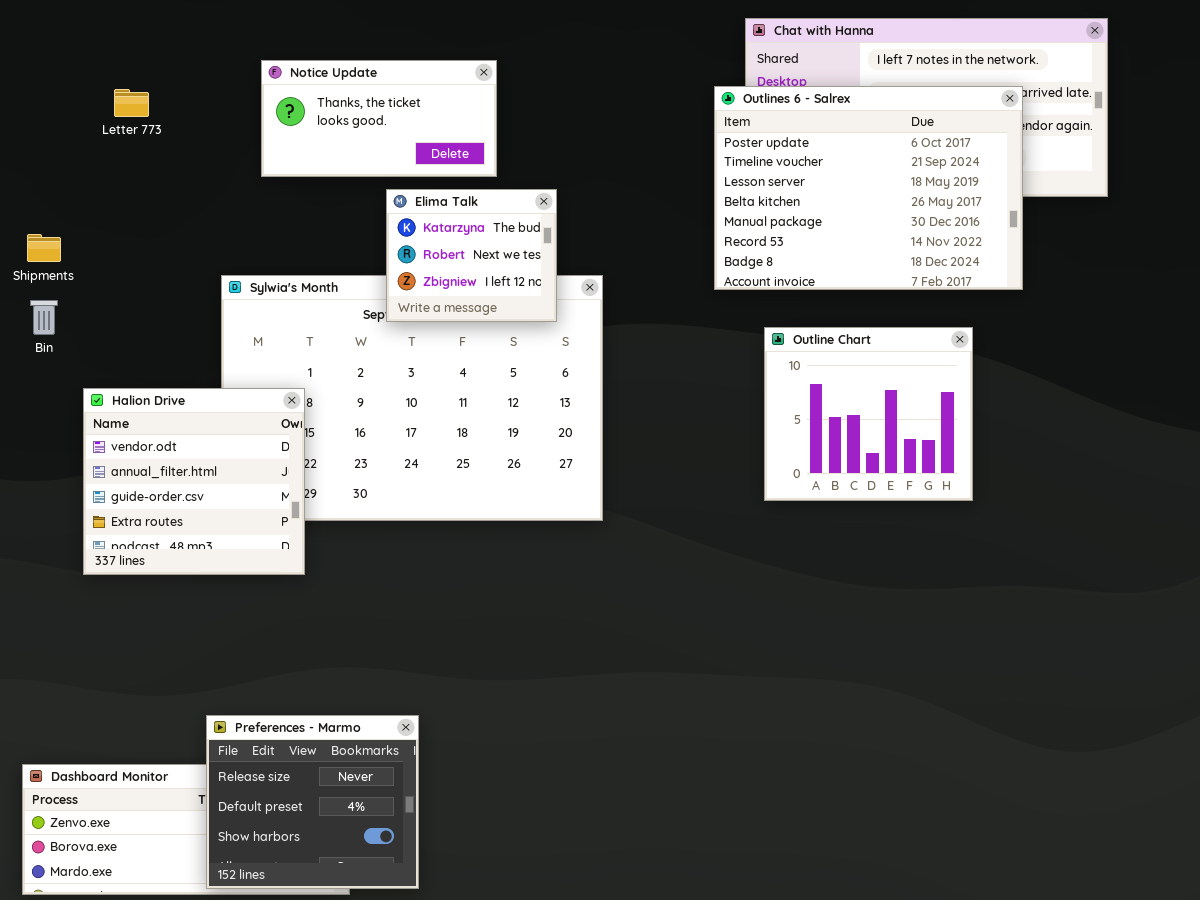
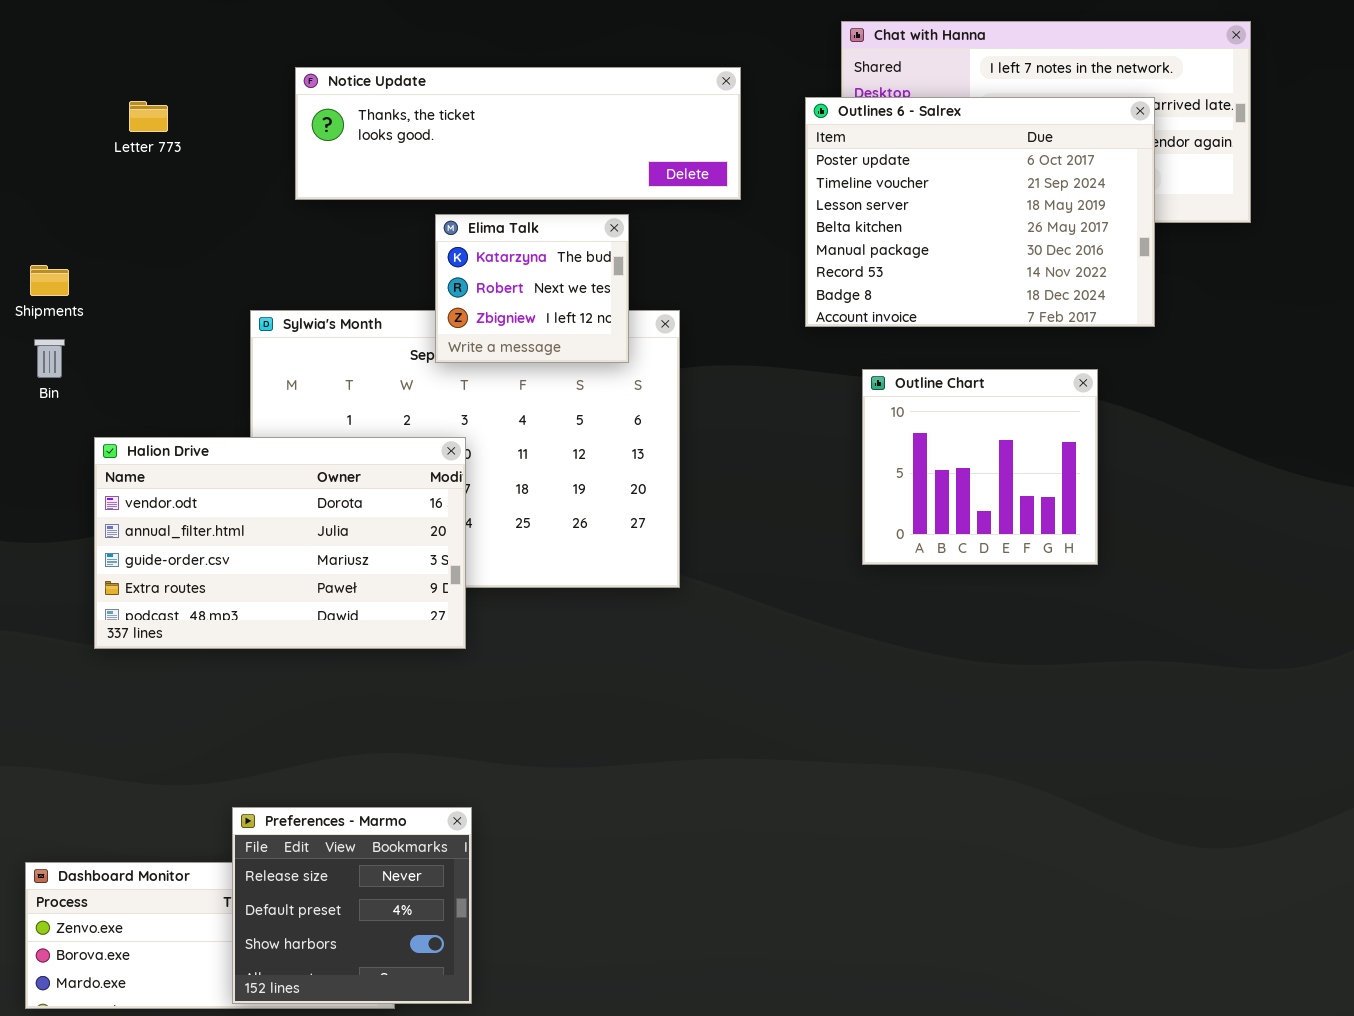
Notice Update: [261,60,497,177] -> [295,67,741,200], resized
Halion Drive: [83,388,305,575] -> [94,437,466,649], resized

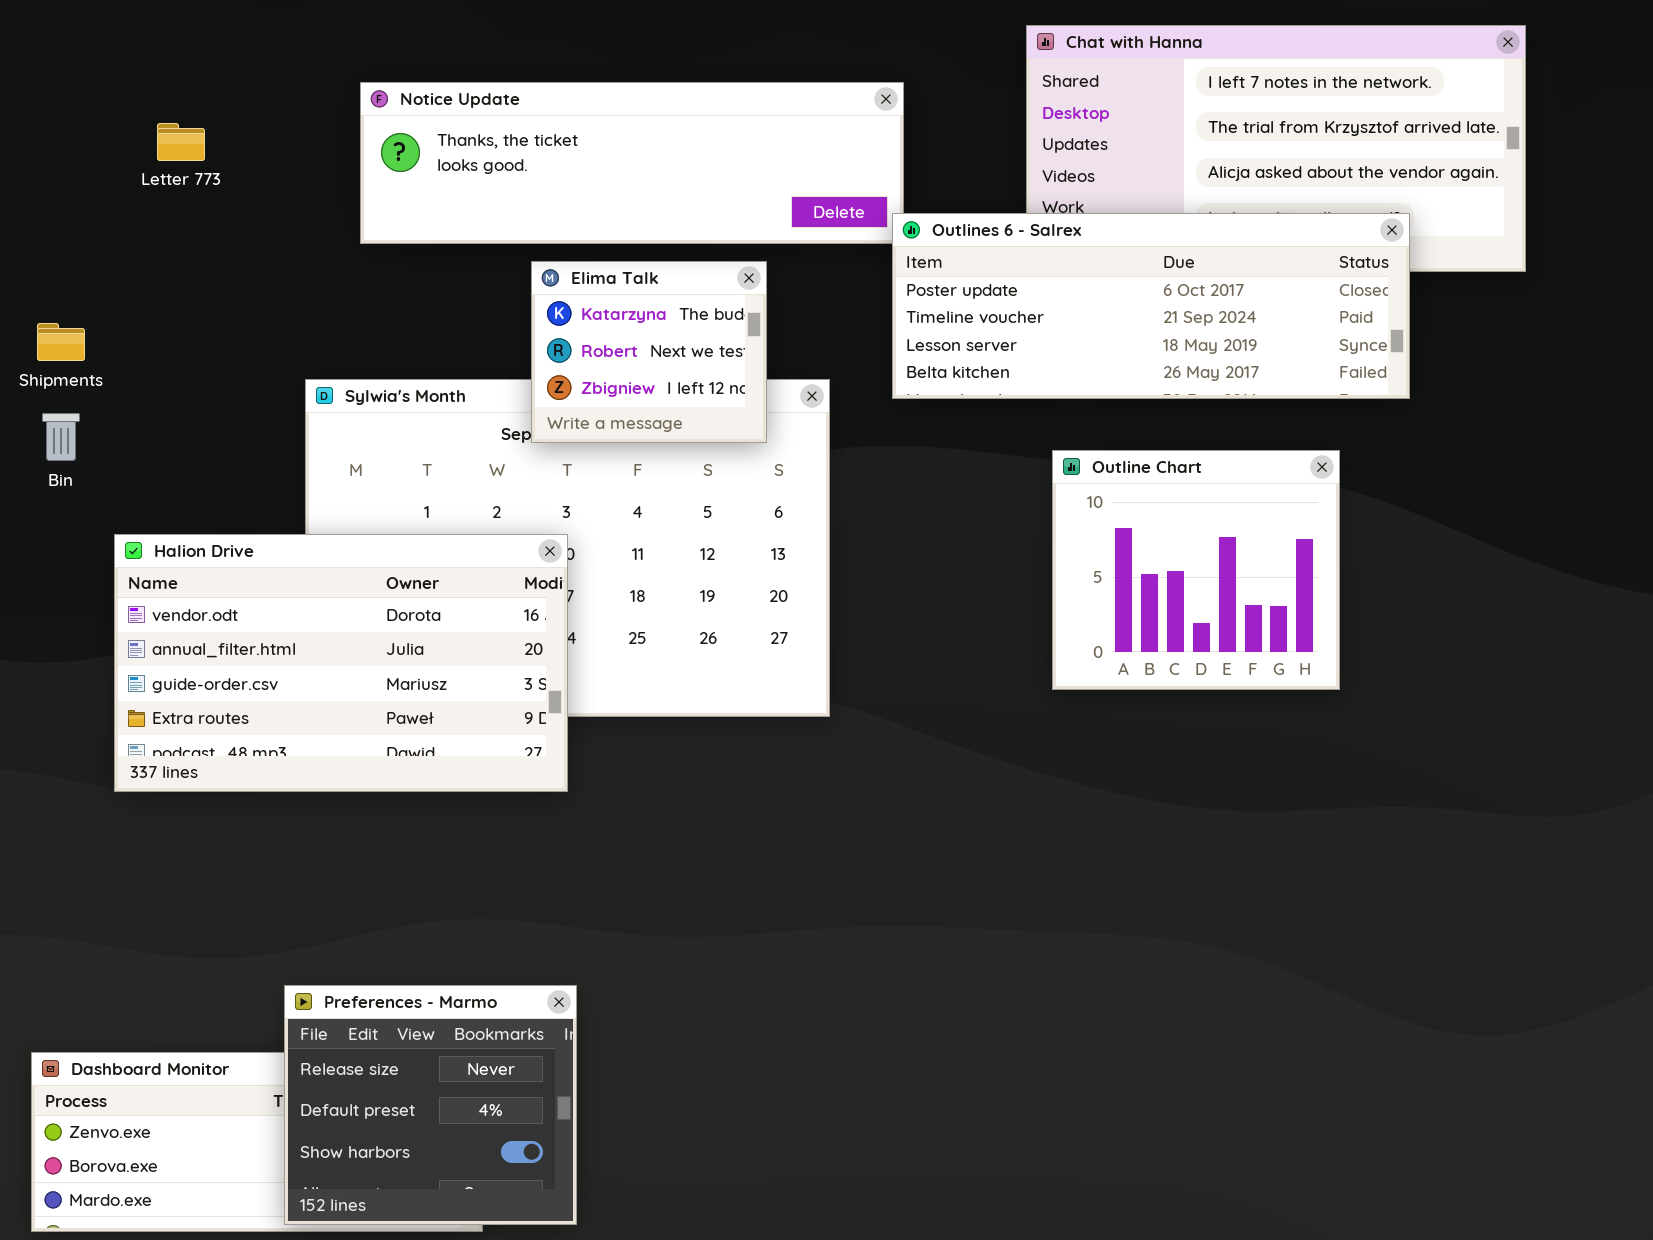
Outlines 6 - Salrex: [805,97,1155,327] -> [892,213,1410,399], resized

